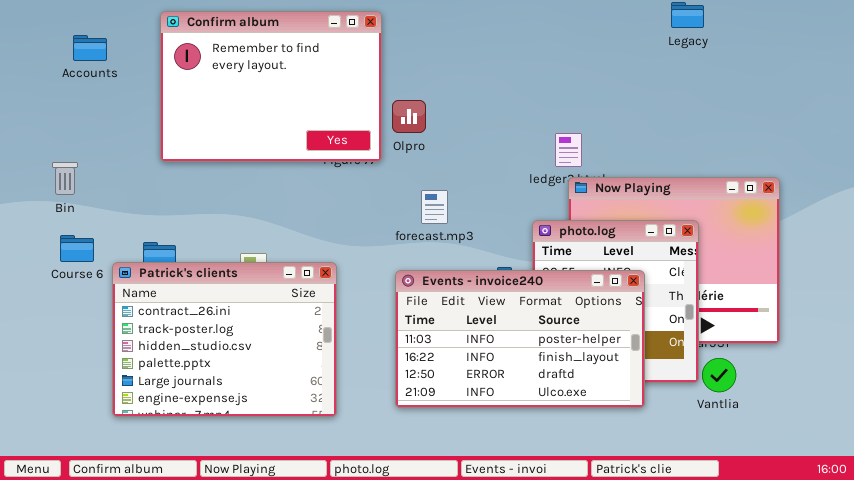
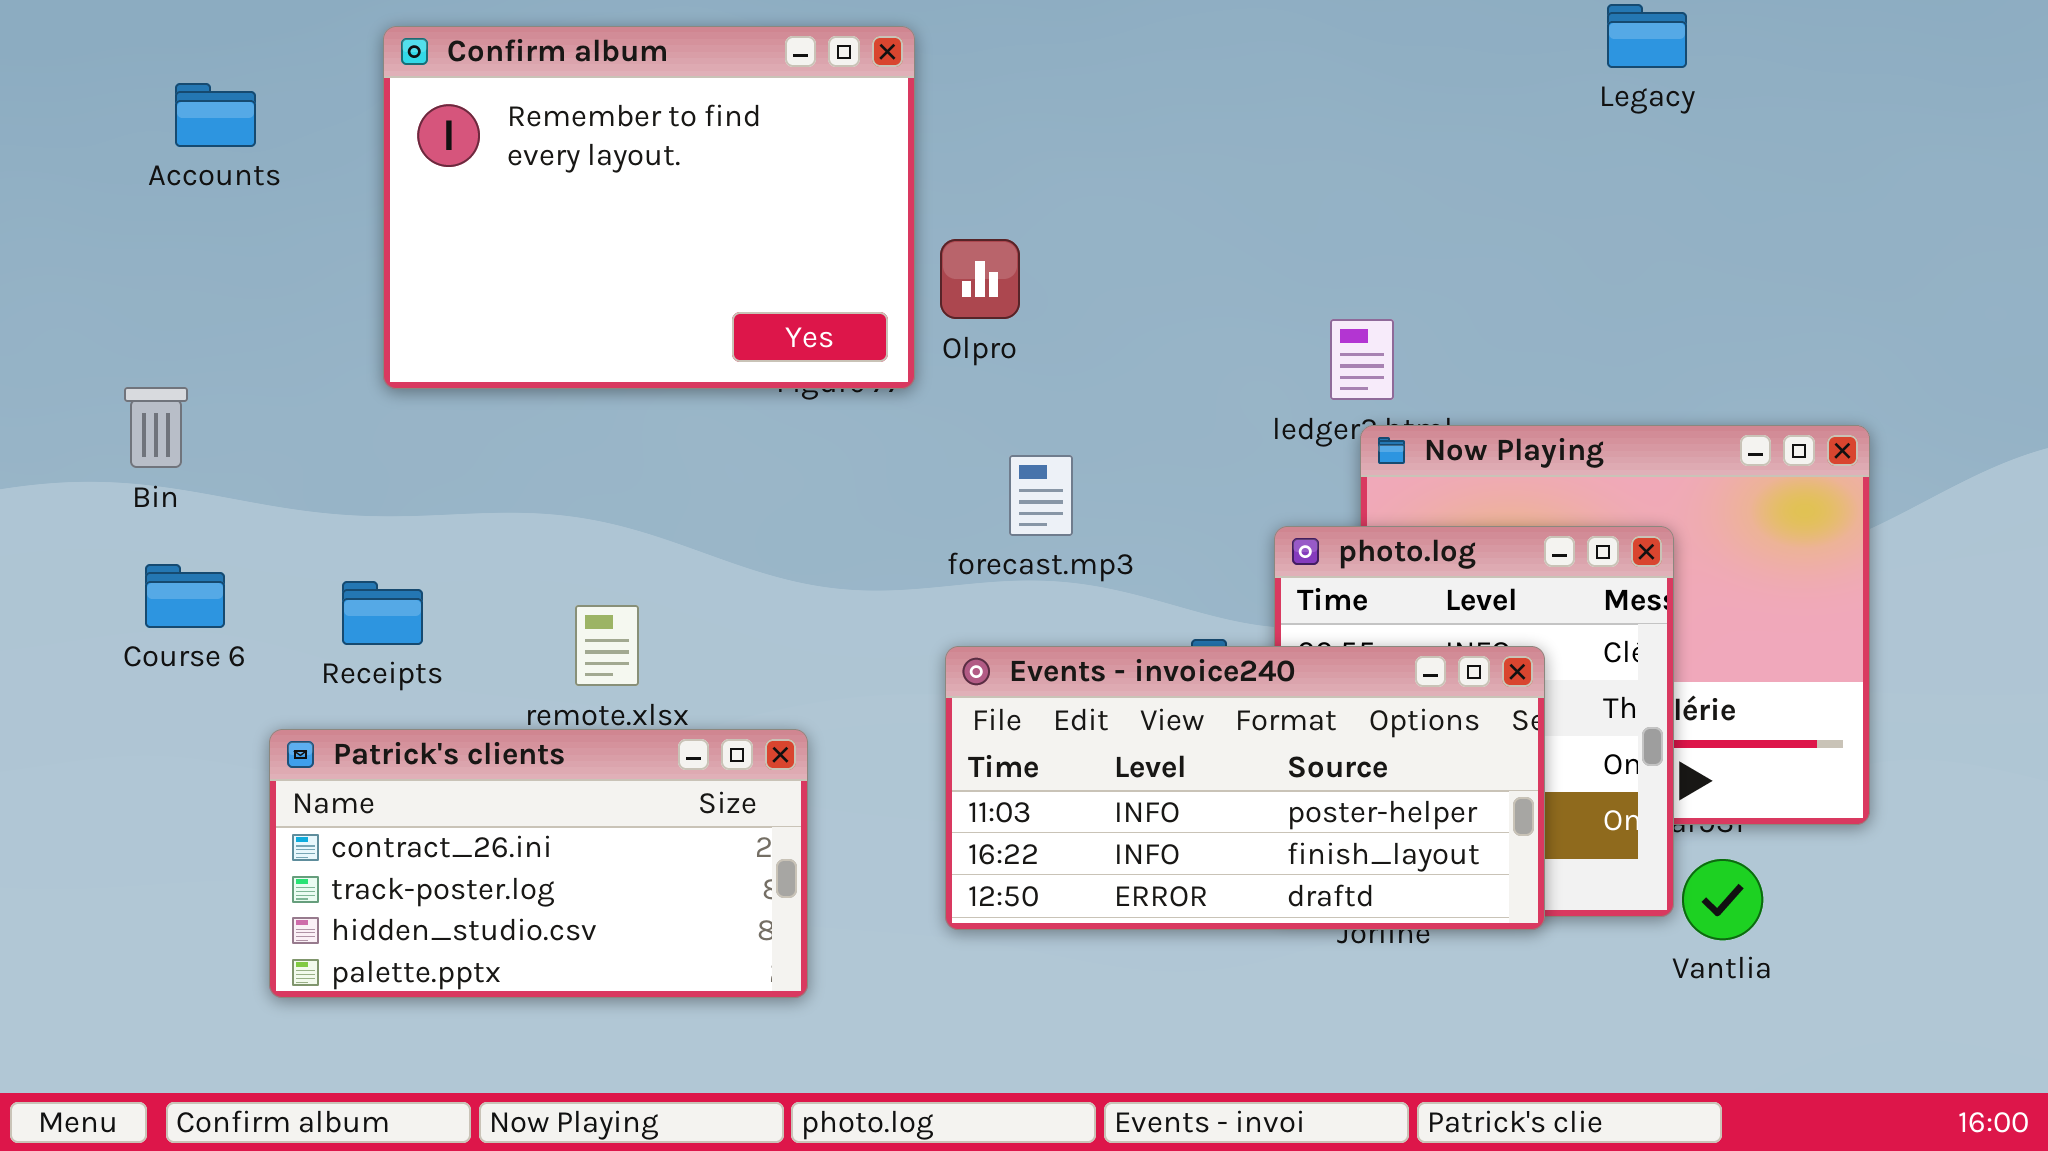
Patrick's clients: [112,262,337,417] -> [269,729,808,998], resized
Events - invoice240: [395,270,645,408] -> [945,646,1545,930], resized

